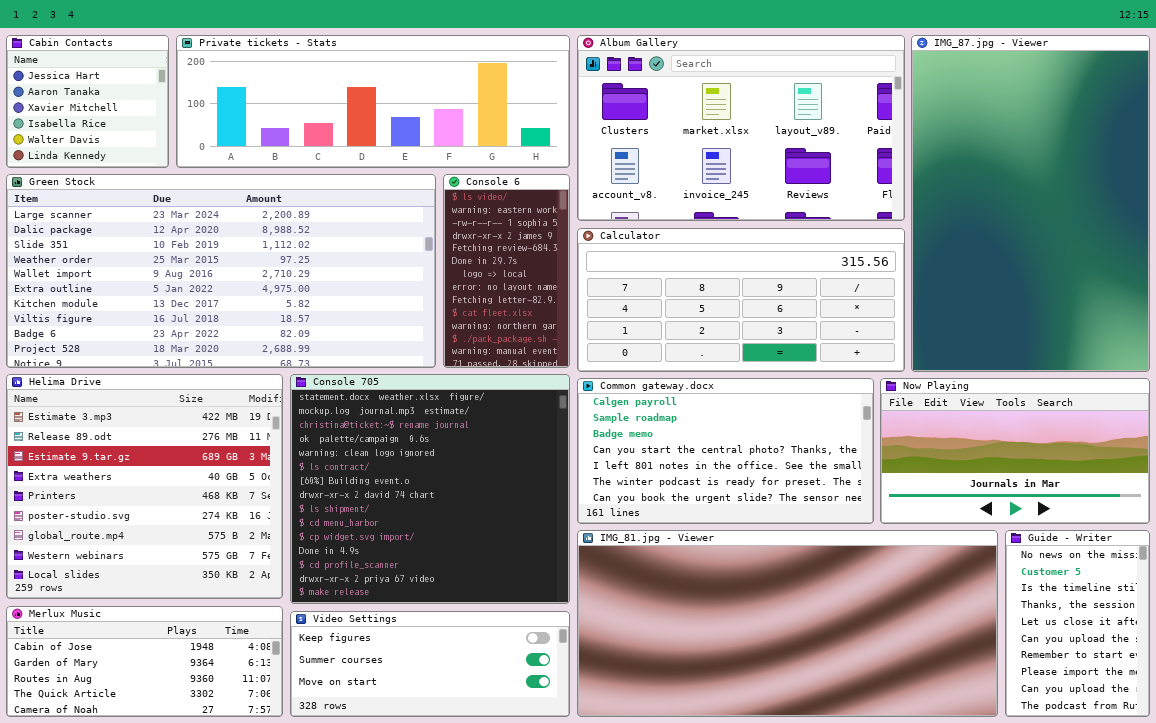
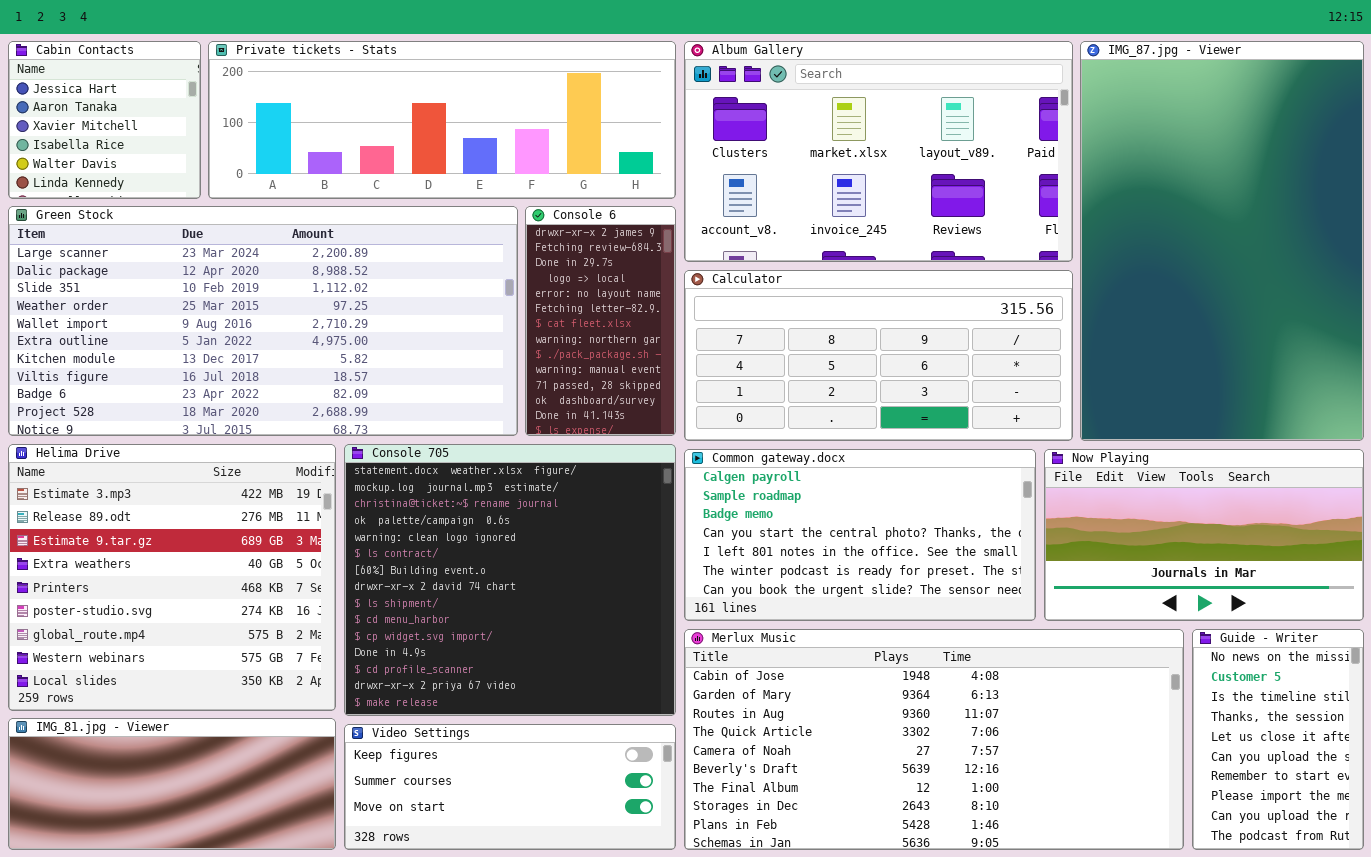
Console 6: [443,174,570,368] -> [525,206,676,436], scrolled down 3 rows
IMG_81.jpg - Viewer: [577,530,998,717] -> [8,718,336,850], moved, resized
Merlux Music: [6,606,283,717] -> [684,629,1184,850], moved, resized

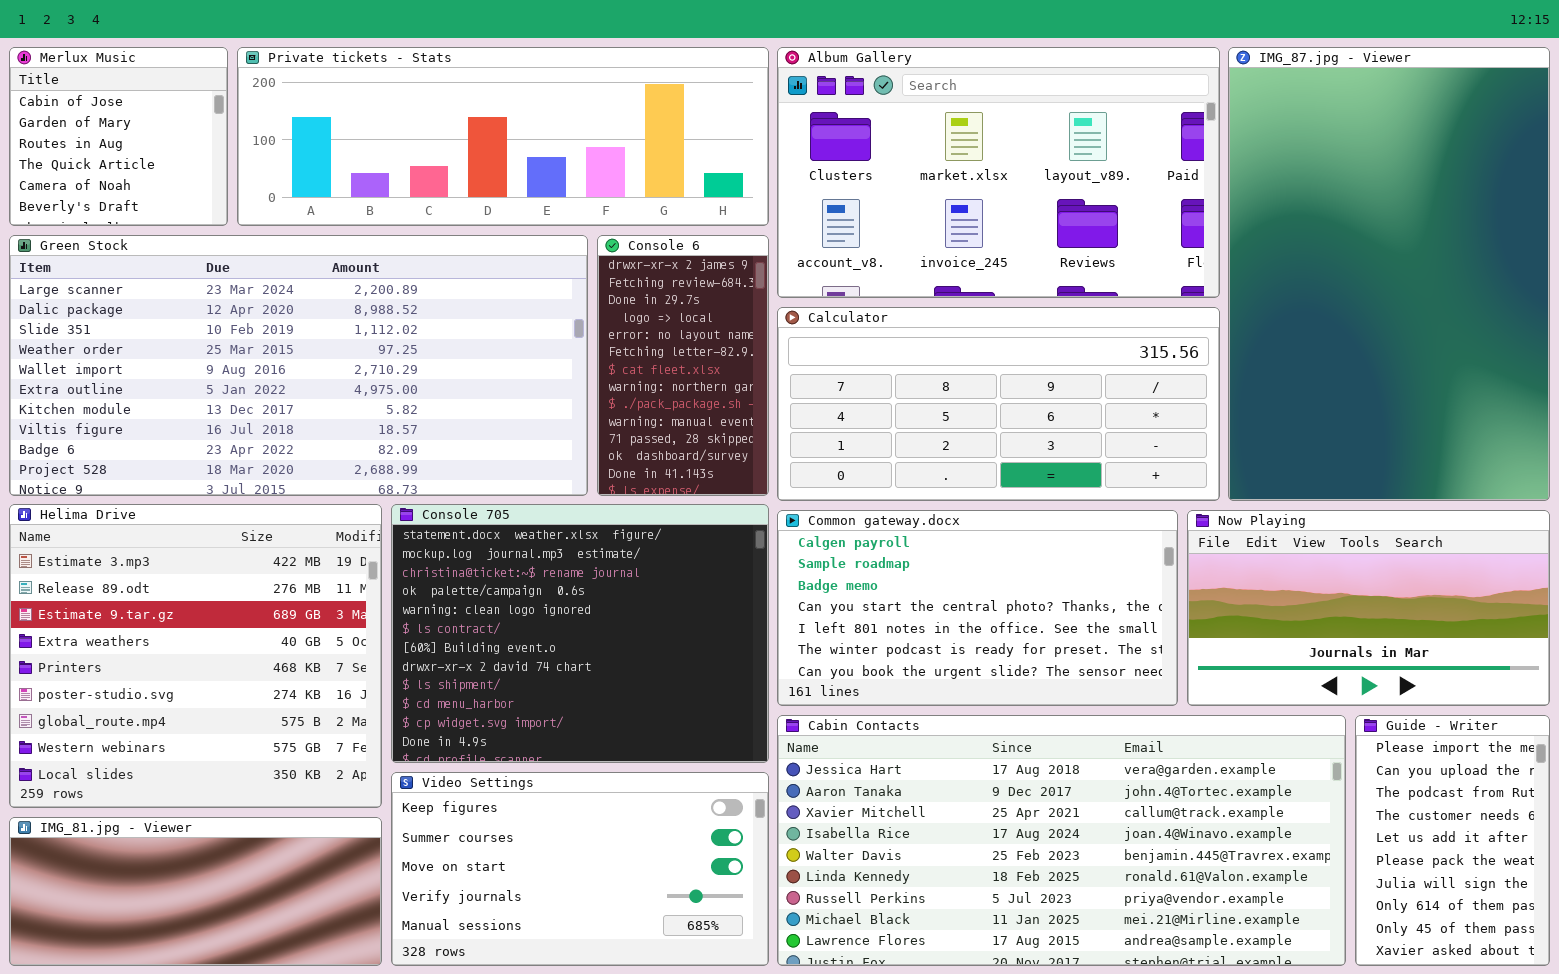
Cabin Contacts: [8,41,201,199] -> [777,715,1346,966], moved, resized
Console 705: [344,444,676,716] -> [391,504,769,763], resized
Merlux Music: [684,629,1184,850] -> [9,47,228,226], moved, resized
Guide - Writer: [1192,629,1364,850] -> [1355,715,1550,966], scrolled down 7 rows
Video Settings: [344,724,676,850] -> [391,772,769,966], resized

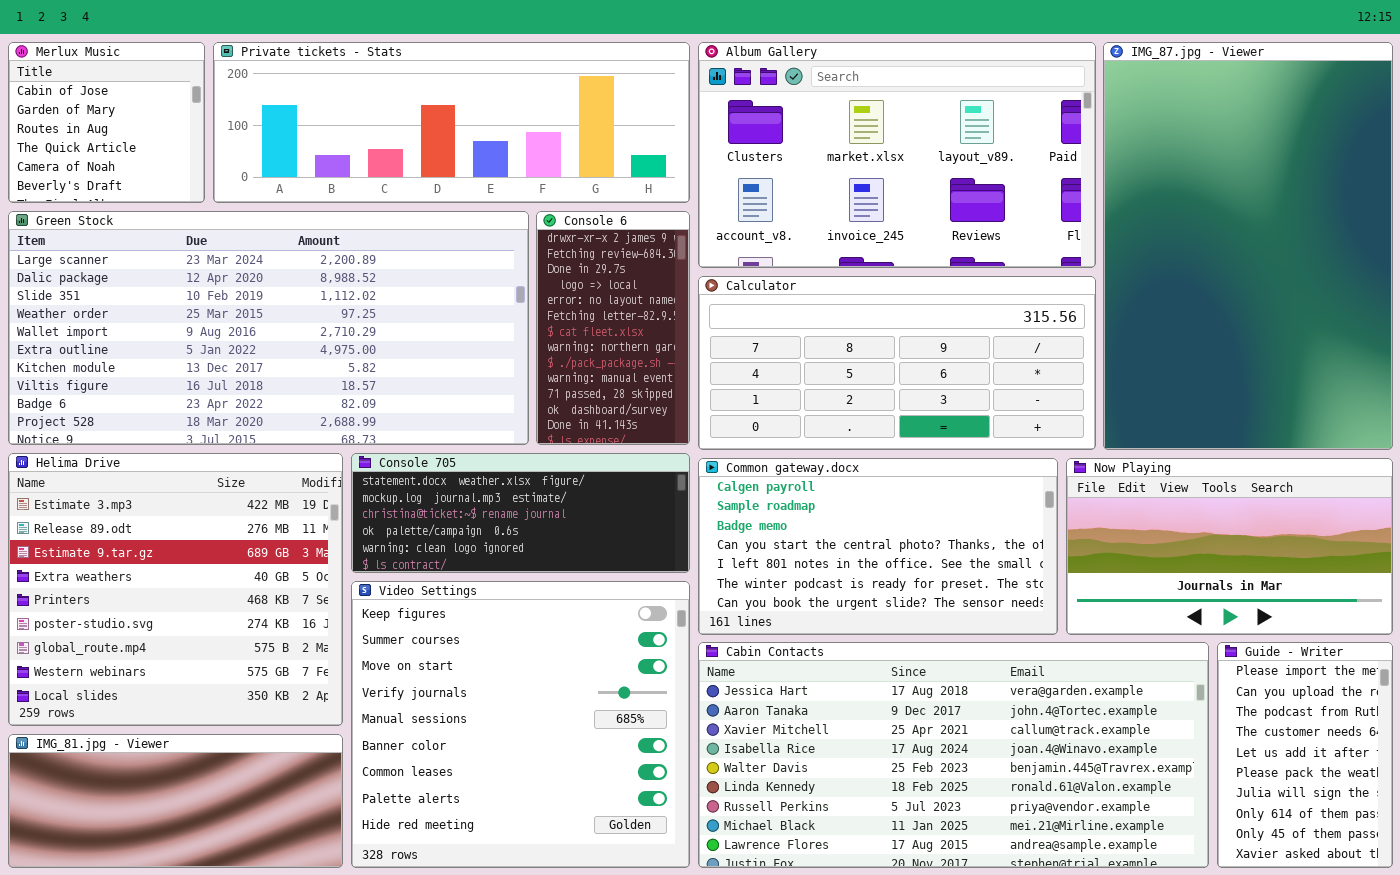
Console 705: [391,504,769,763] -> [351,453,690,573], resized
Video Settings: [391,772,769,966] -> [351,581,690,868], resized

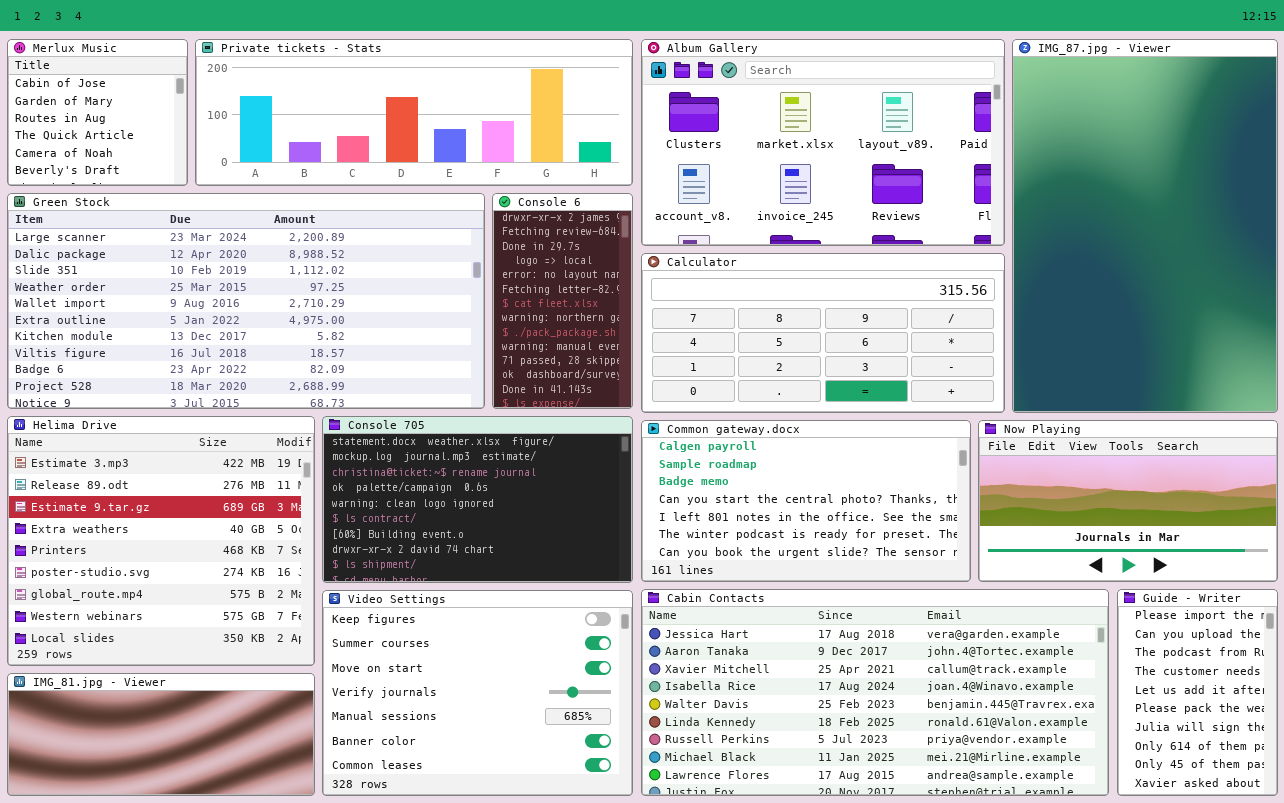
Console 705: [351,453,690,573] -> [322,416,633,583], resized
Video Settings: [351,581,690,868] -> [322,590,633,796], resized

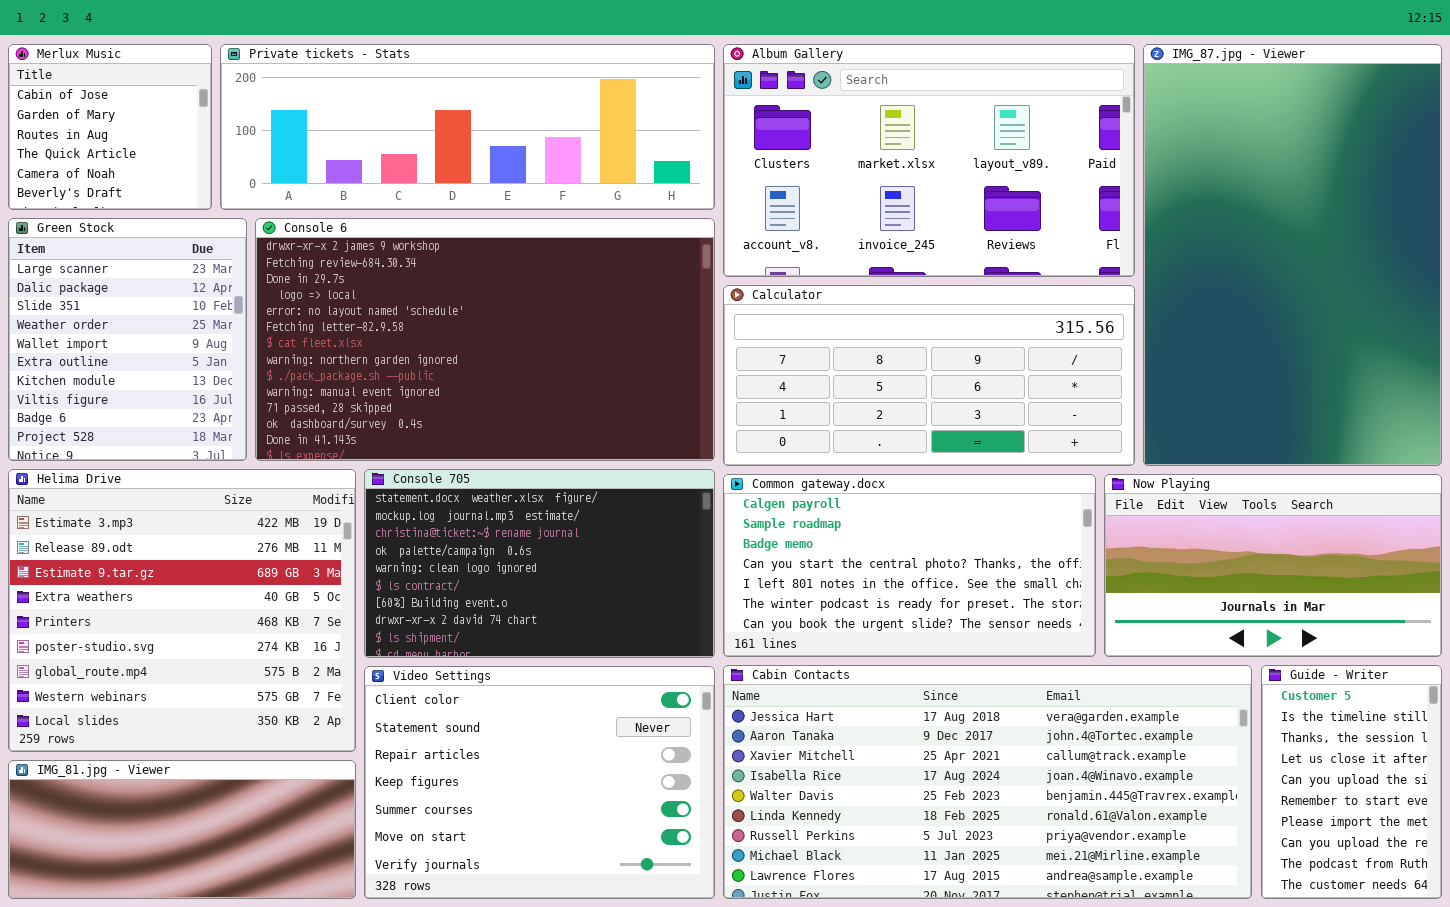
Green Stock: [7,193,485,409] -> [8,218,247,461], resized
Console 6: [492,193,633,409] -> [255,218,715,461], resized
Guide - Writer: [1117,589,1278,796] -> [1261,665,1442,899], scrolled up 6 rows
Video Settings: [322,590,633,796] -> [364,666,715,899], scrolled up 3 rows

